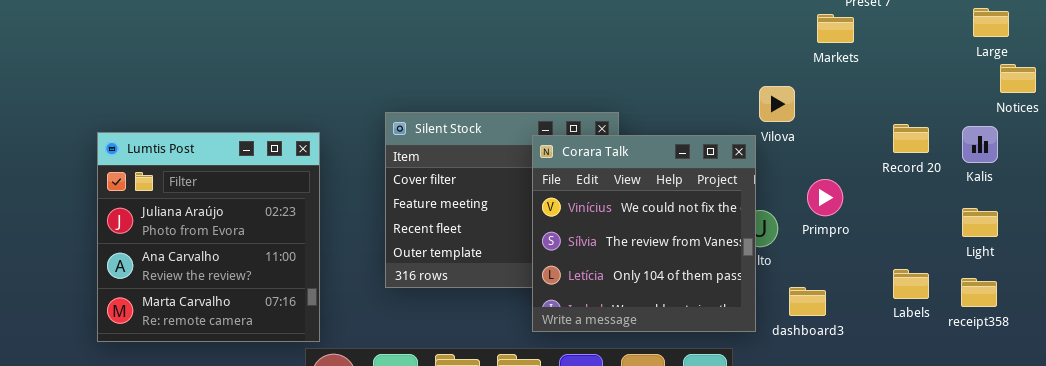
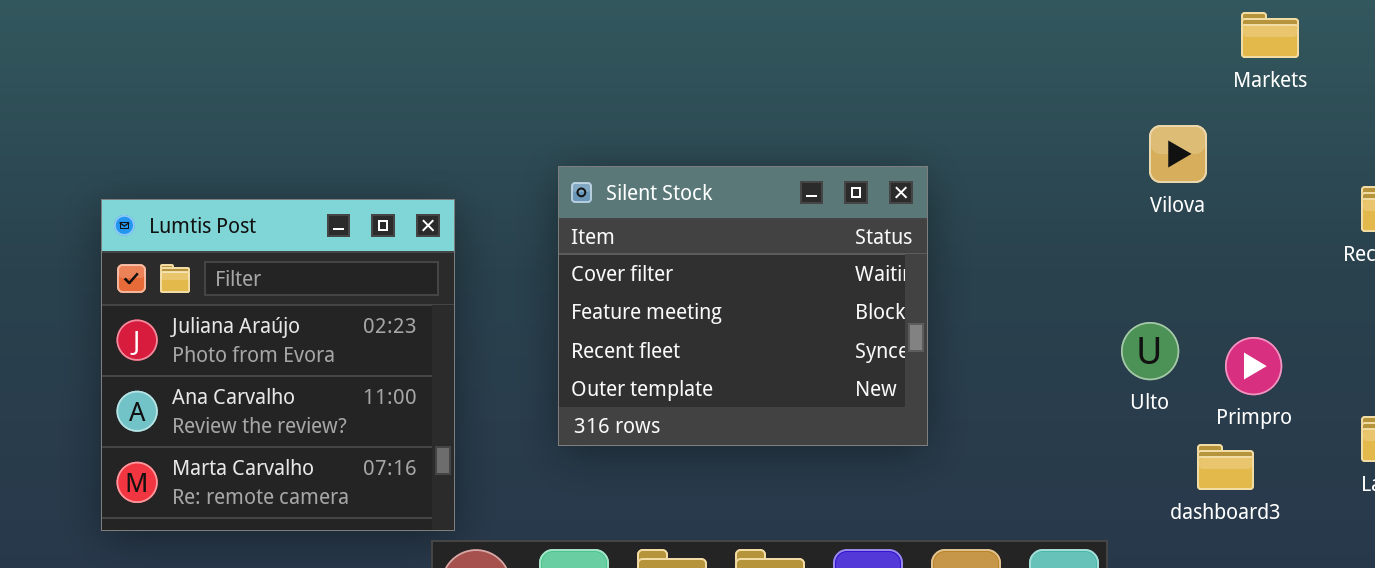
Corara Talk: [532,135,756,332] -> none, closed
Primpro: [807,179,843,216] -> [1225,337,1282,395], moved

